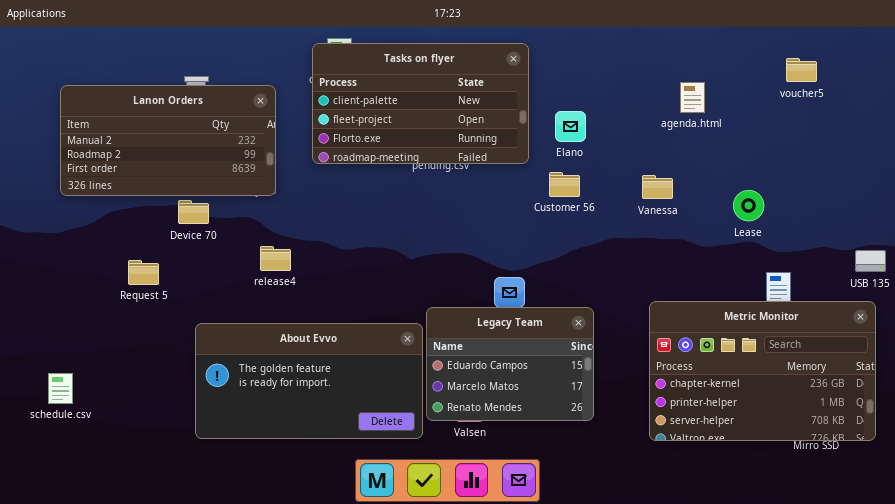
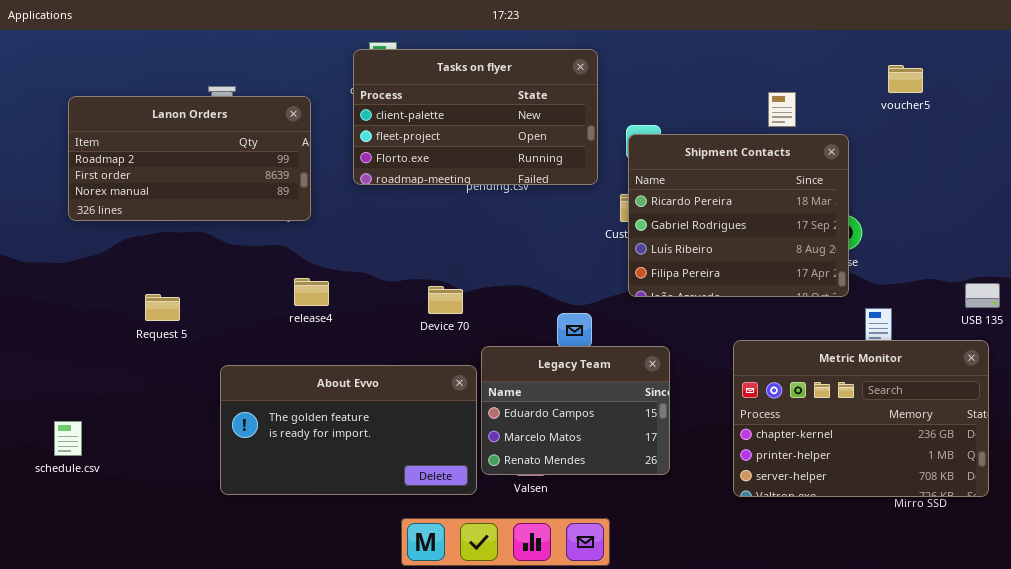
Lanon Orders: [60,85,276,196] -> [68,96,311,221], scrolled down 1 row
Shipment Contacts: none -> [628,134,849,297], opened
Device 70: [178,200,209,224] -> [428,286,463,314], moved

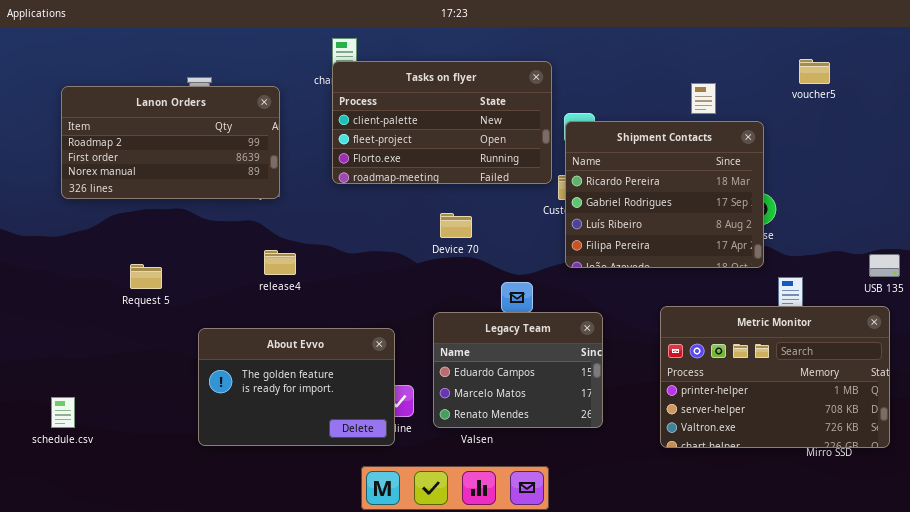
Tasks on flyer: [353,49,598,185] -> [332,61,552,184], moved
Device 70: [428,286,463,314] -> [440,213,472,238], moved
Metric Monitor: [733,340,989,497] -> [660,306,890,448], scrolled down 1 row
About Evvo: [220,365,477,495] -> [198,328,395,446], resized
schedule.csv: [54,421,82,456] -> [51,397,75,428], moved

